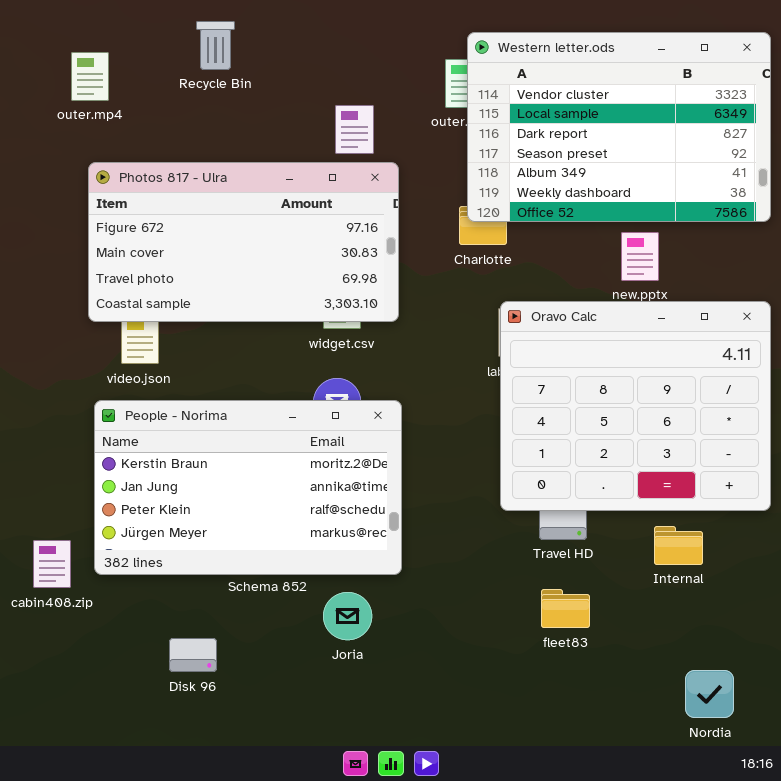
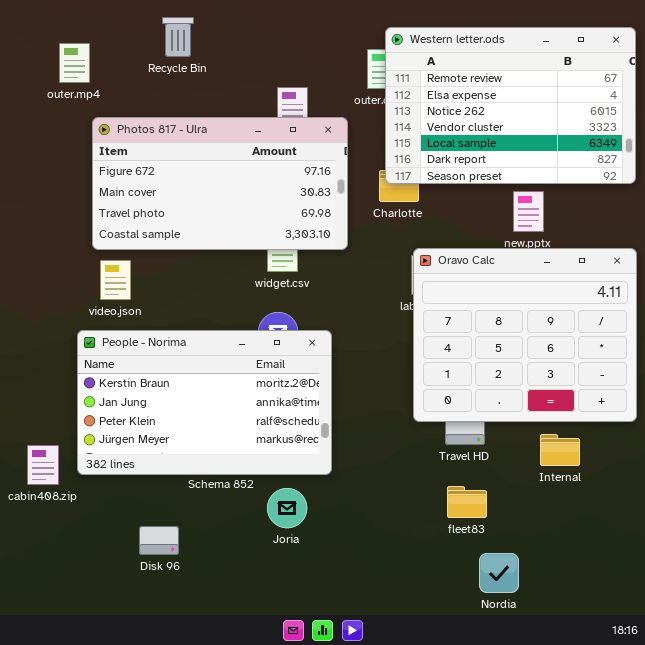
Western letter.ods: [467,32,771,222] -> [385,27,636,184], scrolled up 3 rows
Photos 817 - Ulra: [88,162,399,322] -> [92,117,348,250], moved
Nordia: [685,670,734,718] -> [479,553,519,593], moved

